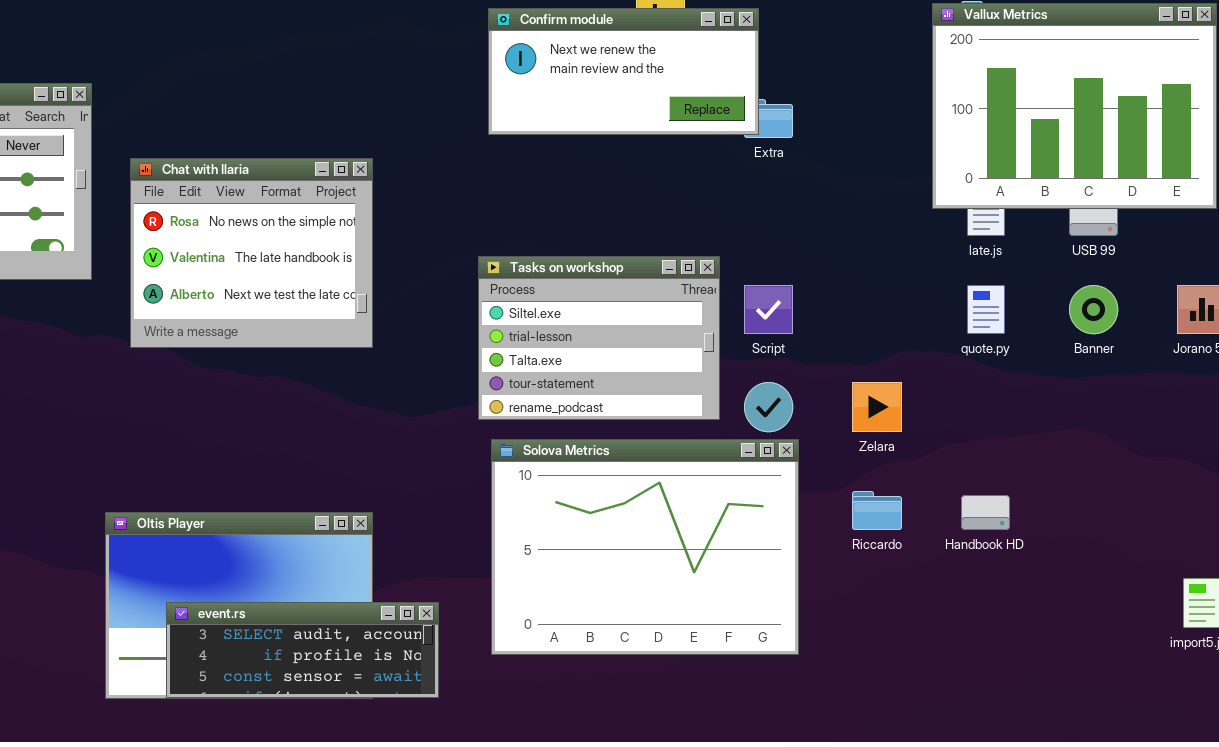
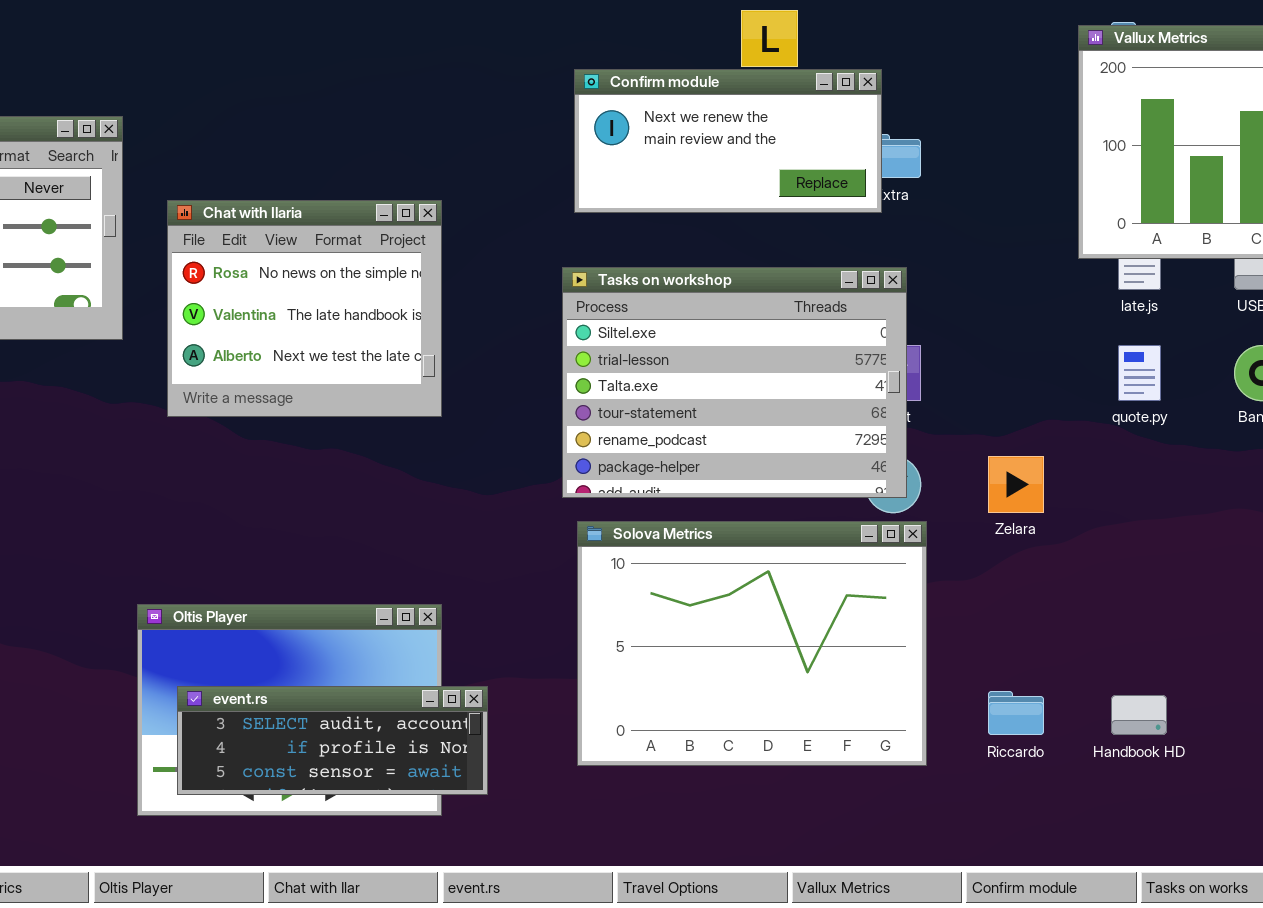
Confirm module: [488,8,759,135] -> [574,69,882,213], moved
Tasks on workshop: [478,256,720,420] -> [562,267,907,498], resized
Riccardo: [852,491,902,530] -> [988,691,1044,735], moved
Handbook HD: [961,495,1010,530] -> [1111,695,1167,735], moved
event.rs: [166,602,439,698] -> [177,686,488,795], moved

